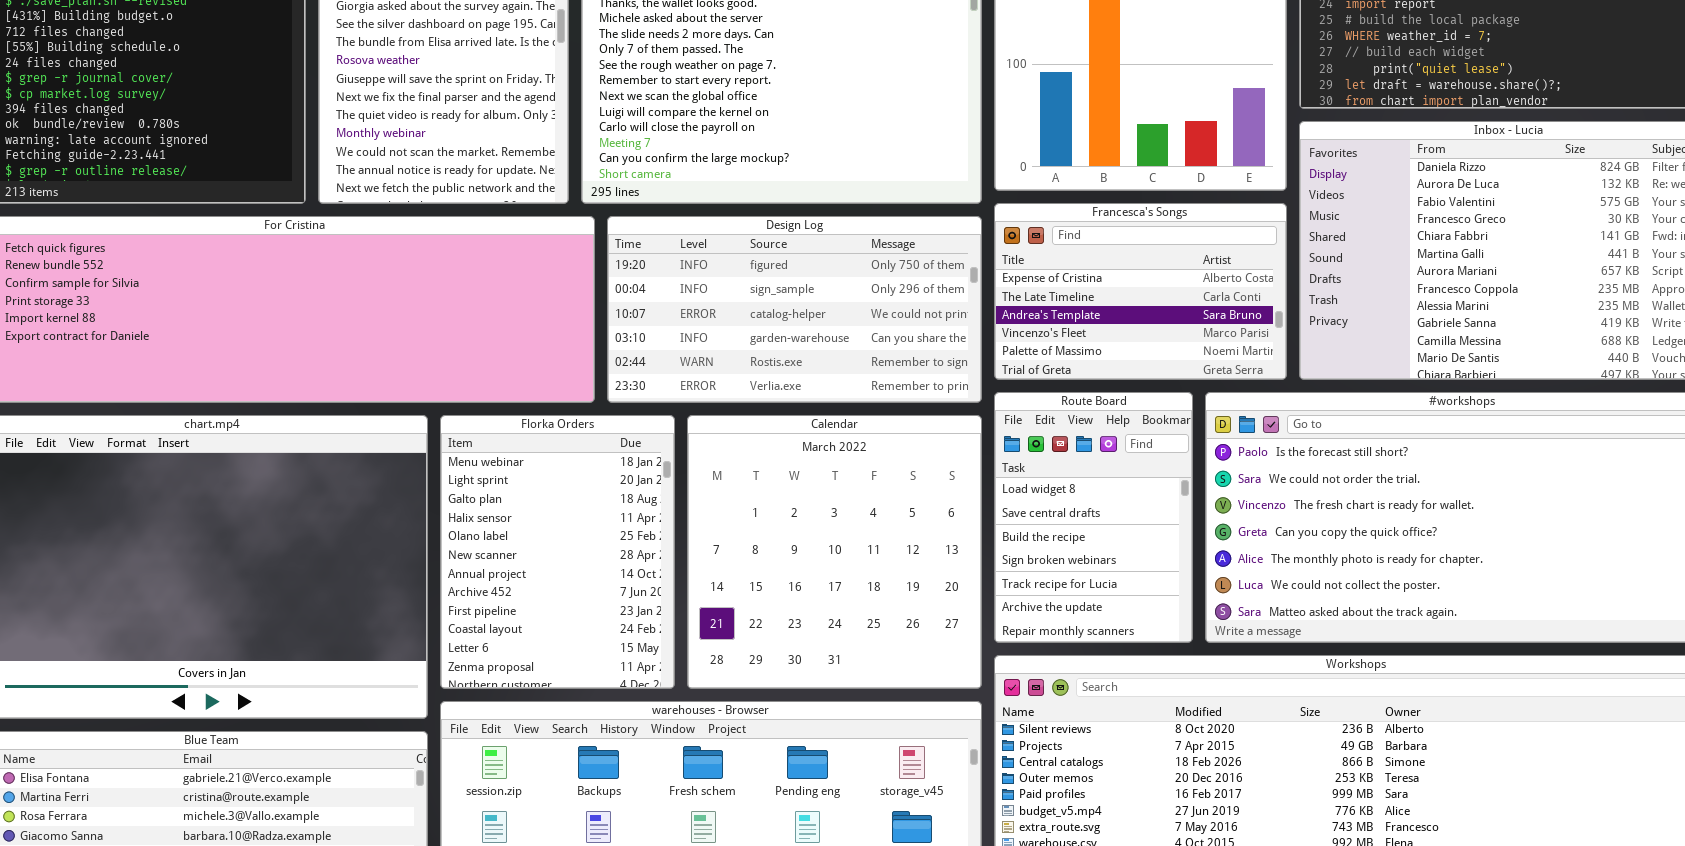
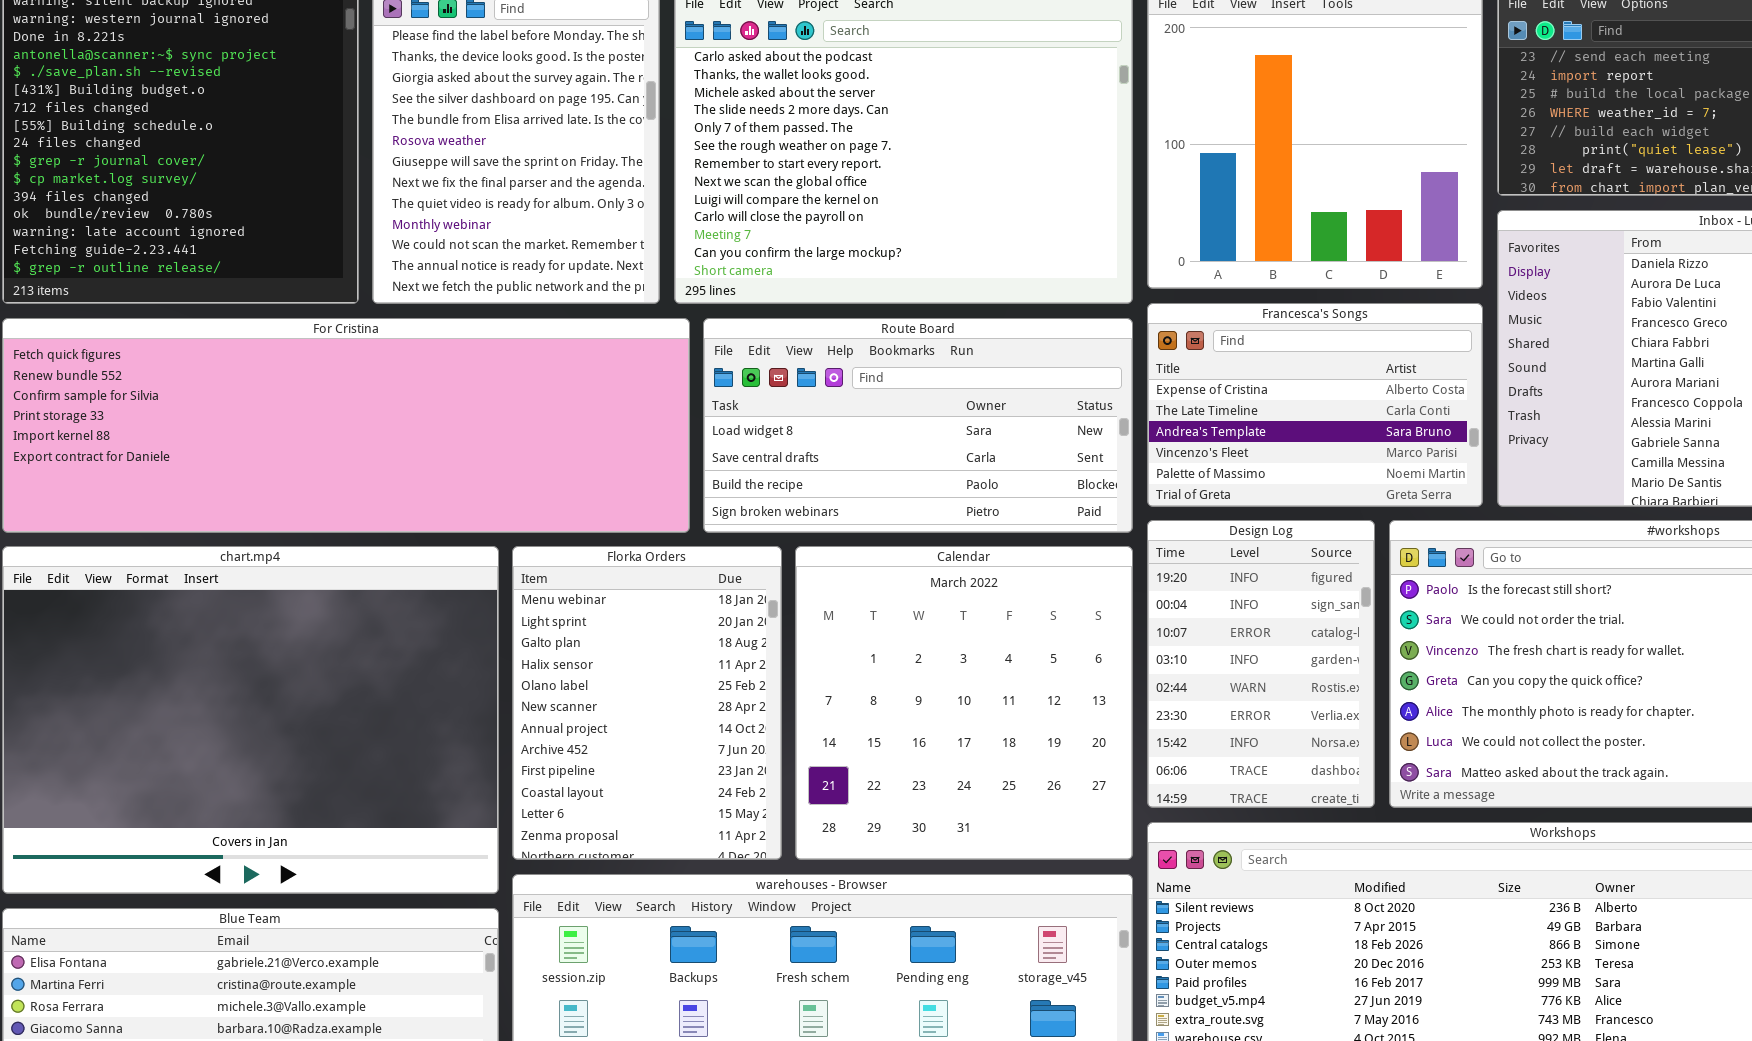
Design Log: [607,216,982,403] -> [1147,520,1375,808], moved, resized
Route Board: [994,392,1193,643] -> [703,318,1133,533], moved, resized

